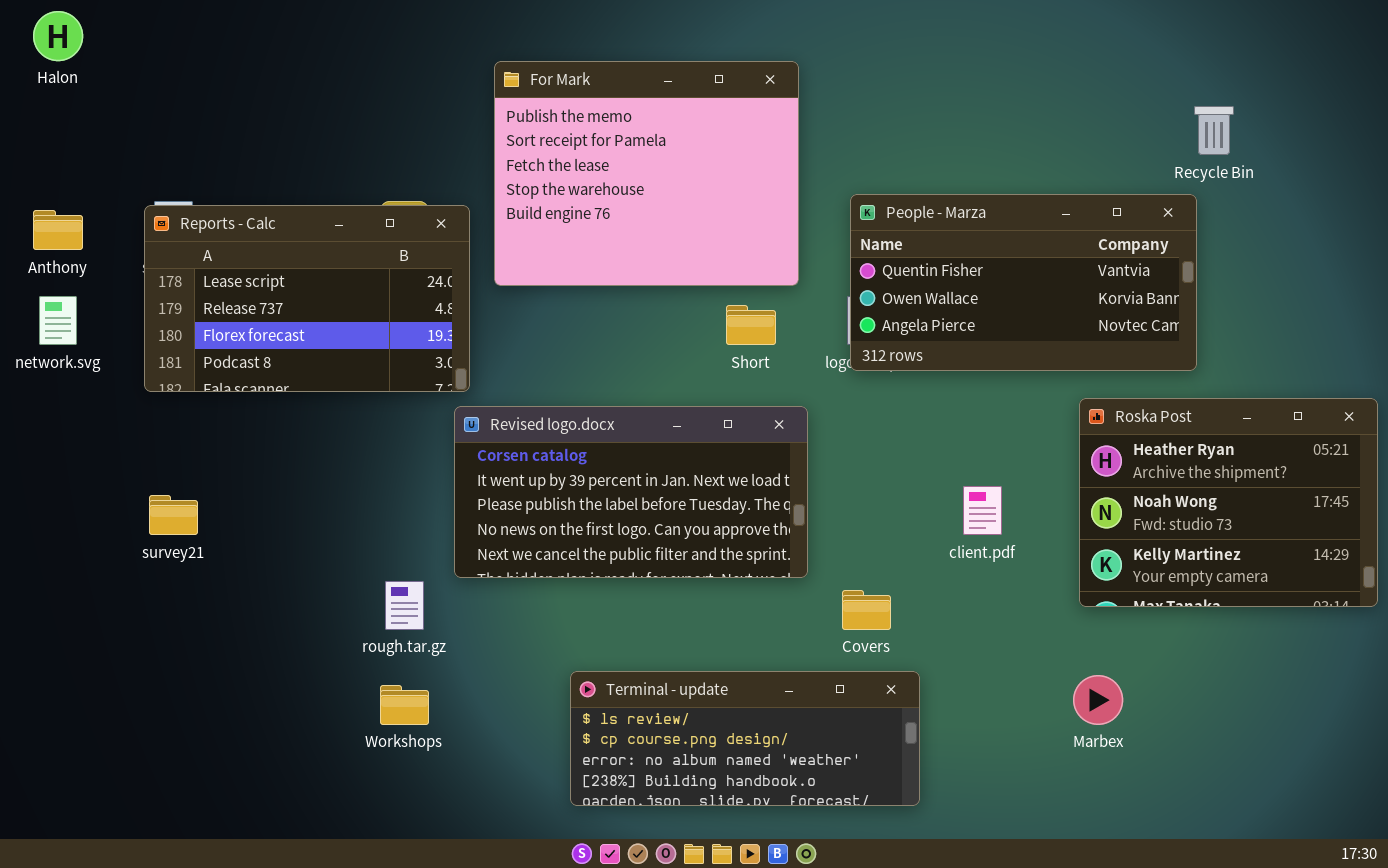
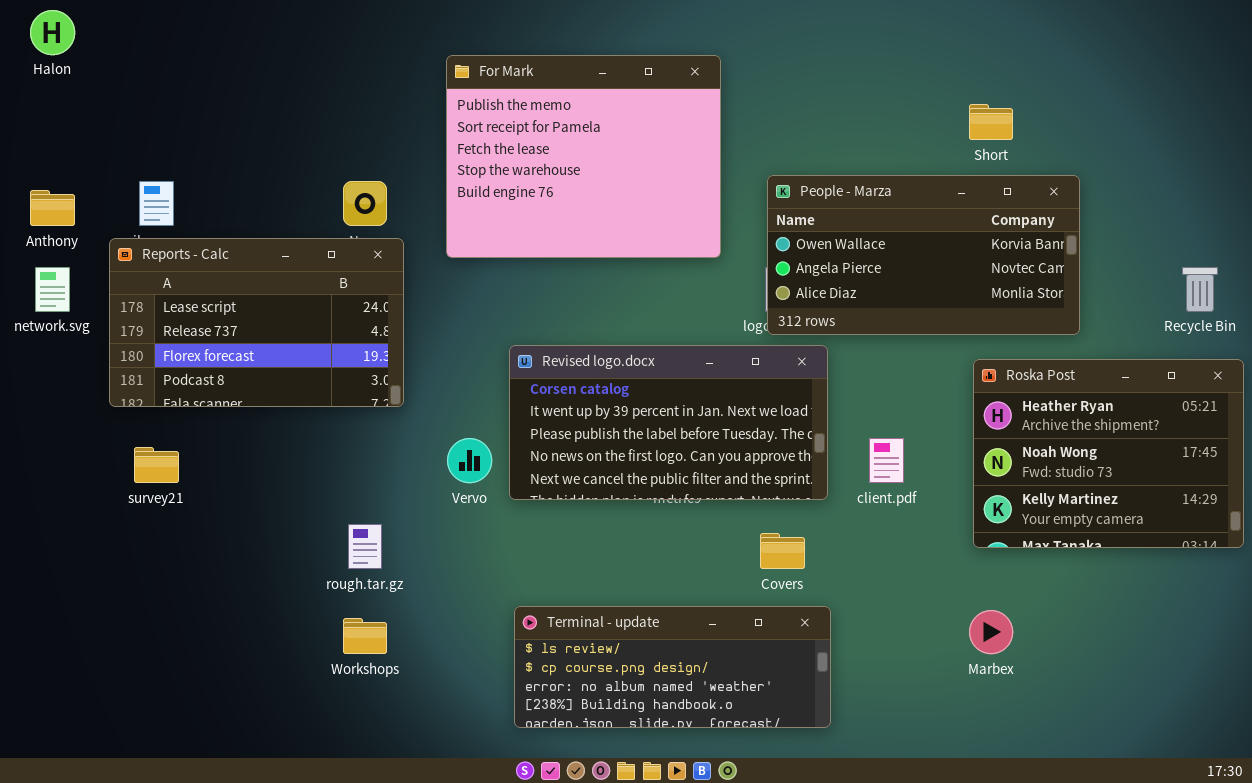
Recycle Bin: [1194,106,1234,155] -> [1182,267,1218,312], moved
People - Marza: [850,194,1197,371] -> [767,175,1080,335], scrolled down 1 row
Reports - Calc: [144,205,470,392] -> [109,238,404,407], moved
Short: [726,305,776,345] -> [969,104,1013,140], moved
Revised logo.docx: [454,406,808,578] -> [509,345,828,500], moved

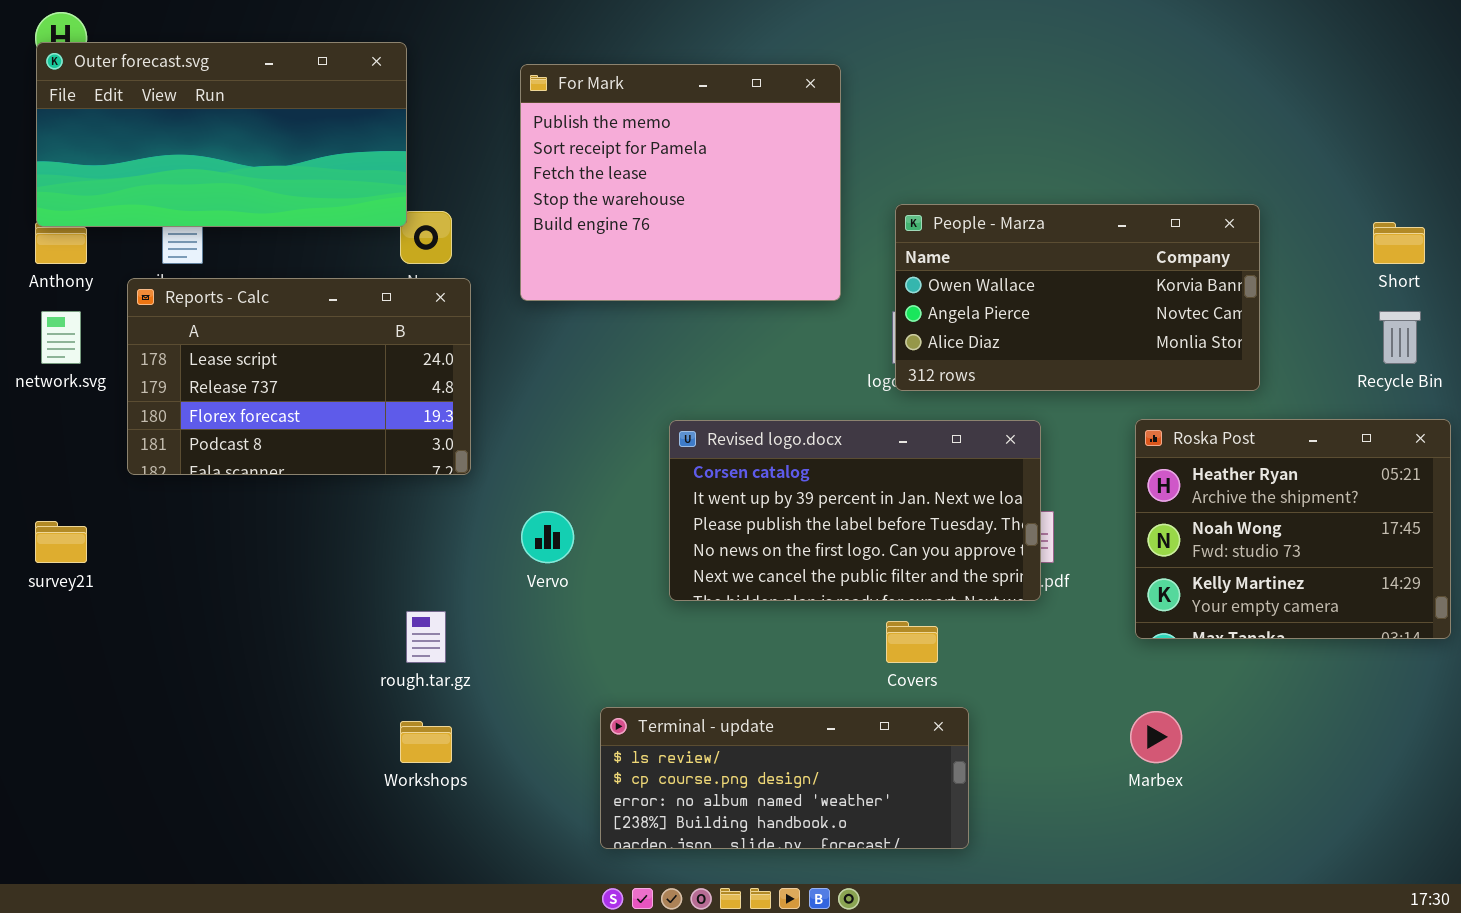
Outer forecast.svg: none -> [36,42,407,227], opened
Short: [969,104,1013,140] -> [1373,222,1425,264], moved
Revised logo.docx: [509,345,828,500] -> [669,420,1041,601], moved
survey21: [134,447,179,483] -> [35,521,87,563], moved

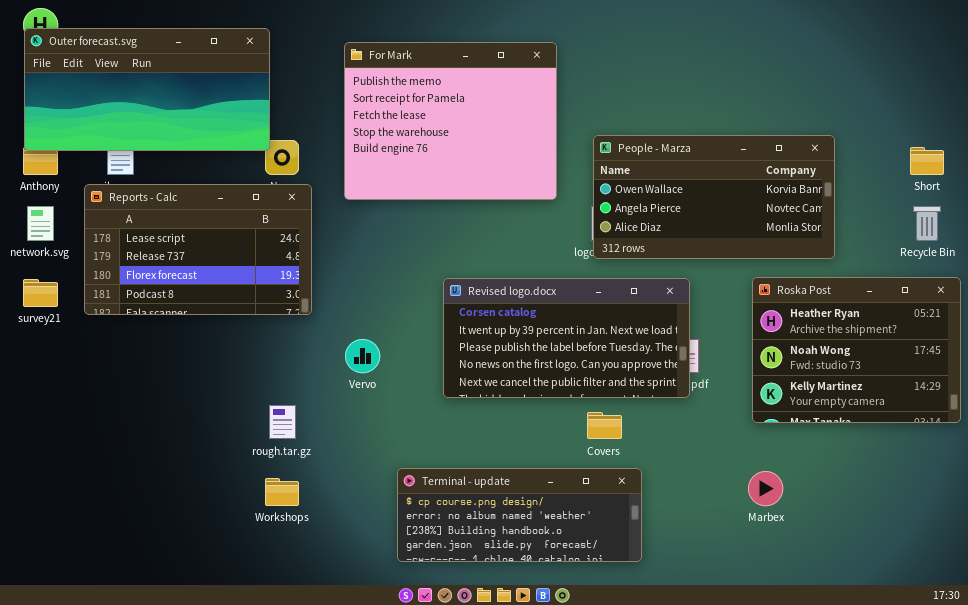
survey21: [35,521,87,563] -> [23,279,58,307], moved
Terminal - update: [600,707,969,849] -> [397,468,642,562], scrolled down 1 row

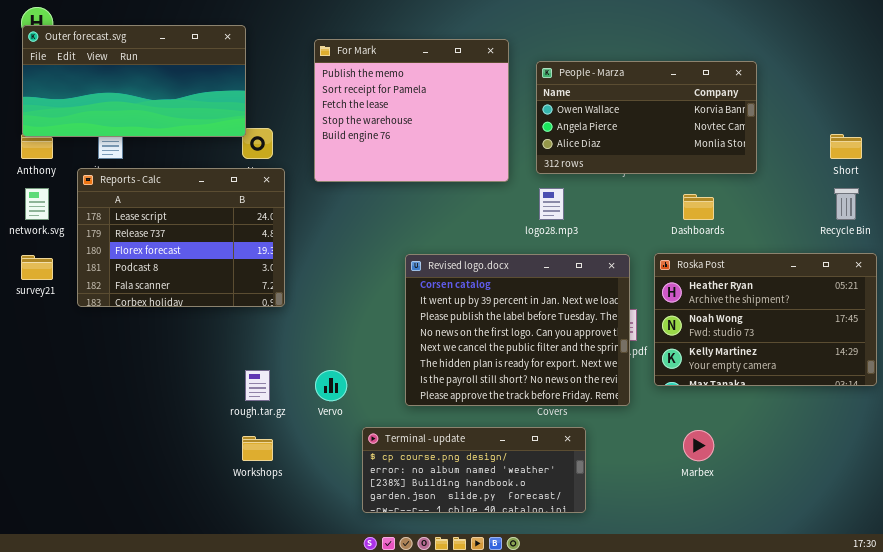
People - Marza: [593,135,835,259] -> [536,61,757,174], moved
Reports - Calc: [84,184,312,315] -> [77,168,285,307], resized
Roska Post: [752,277,961,423] -> [654,253,877,386], resized
Revised logo.docx: [443,278,690,398] -> [405,254,630,406], resized
Vervo: [345,339,380,373] -> [315,370,347,401], moved

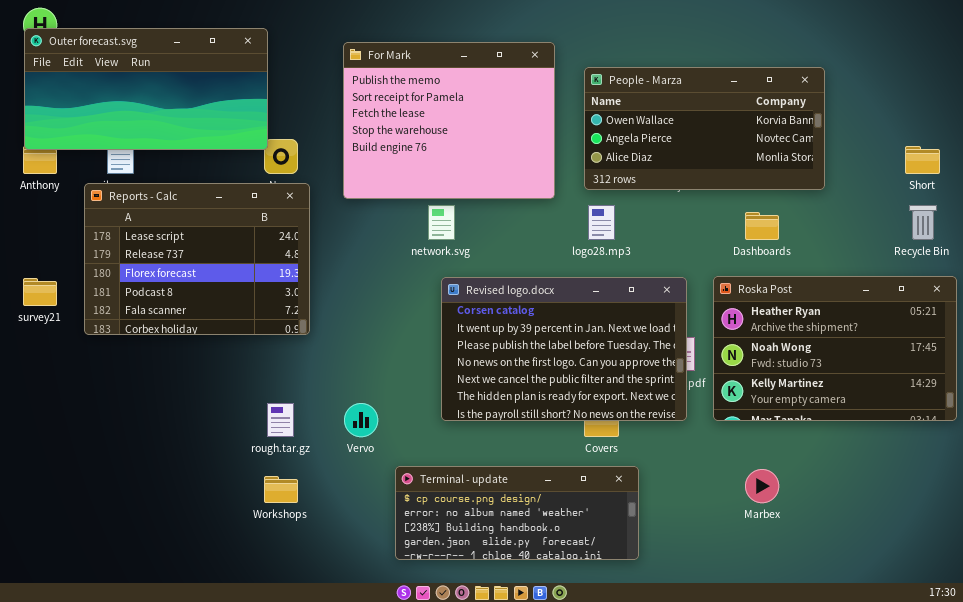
network.svg: [25,188,49,220] -> [428,205,455,240], moved
Revised logo.docx: [405,254,630,406] -> [441,277,687,421], resized

